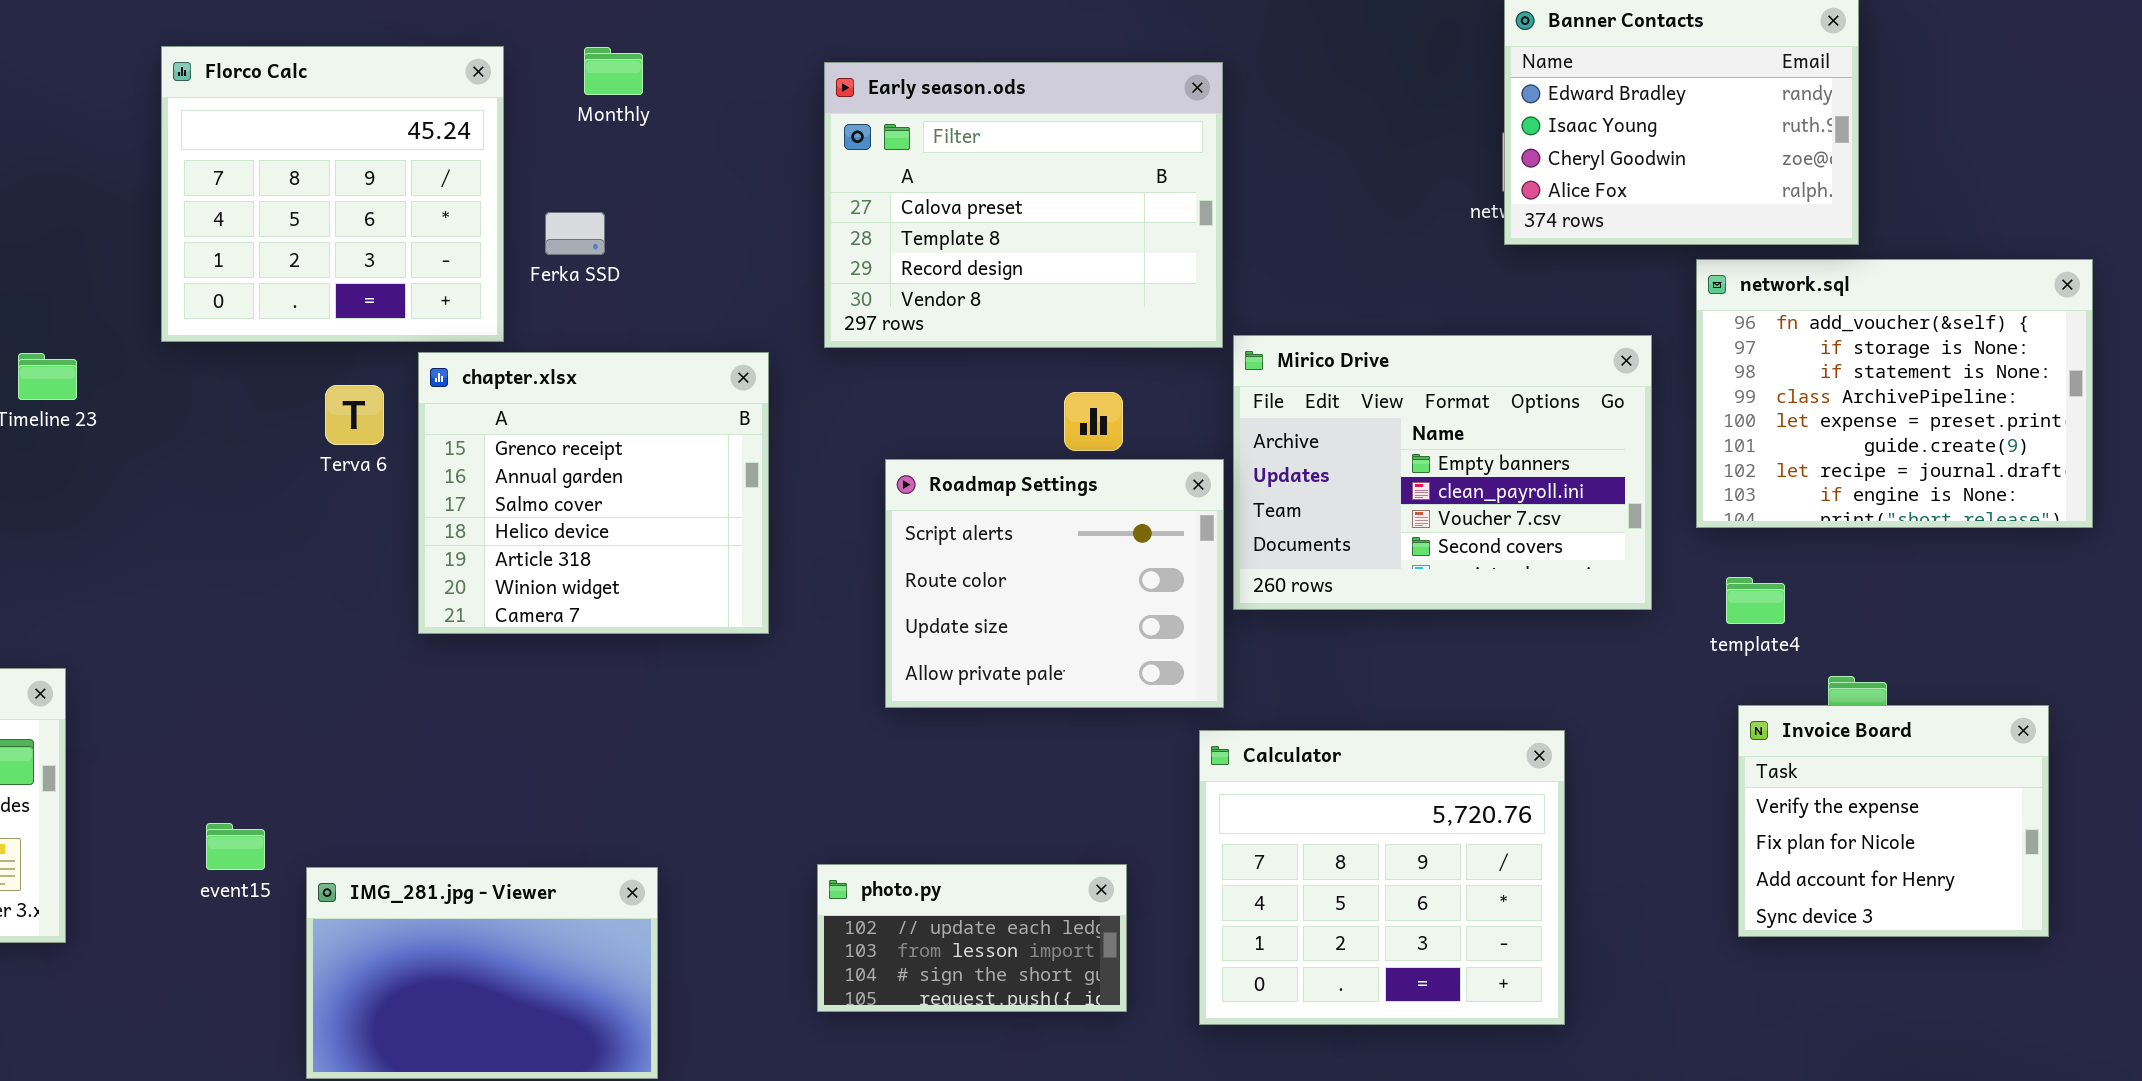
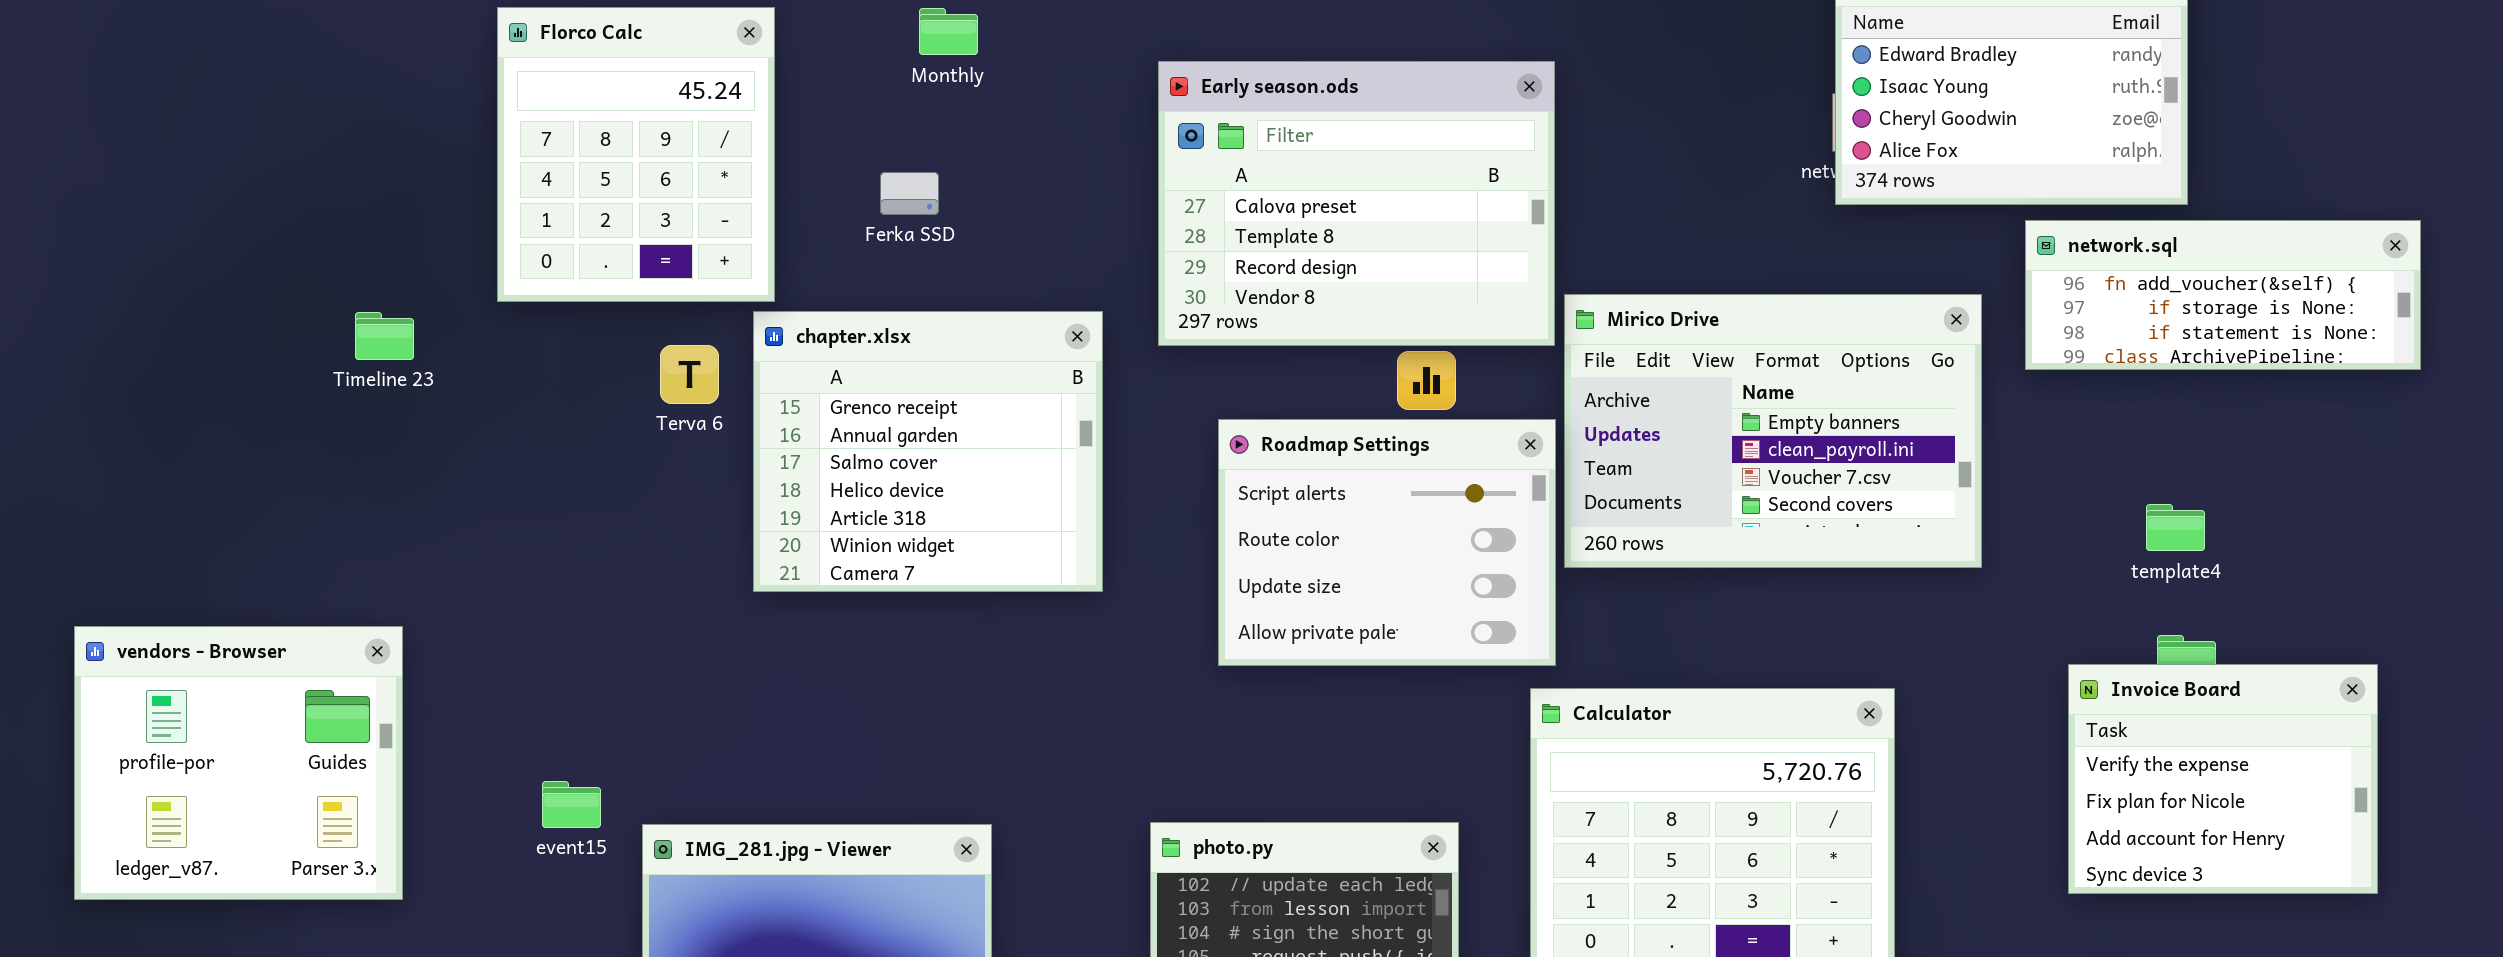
Florco Calc: [161,46,504,342] -> [497,7,775,302], resized
Early season.ods: [824,62,1223,348] -> [1158,61,1555,346], moved
network.sql: [1696,259,2093,528] -> [2025,220,2421,370], resized
template4: [1726,577,1785,624] -> [2146,504,2205,551], moved

